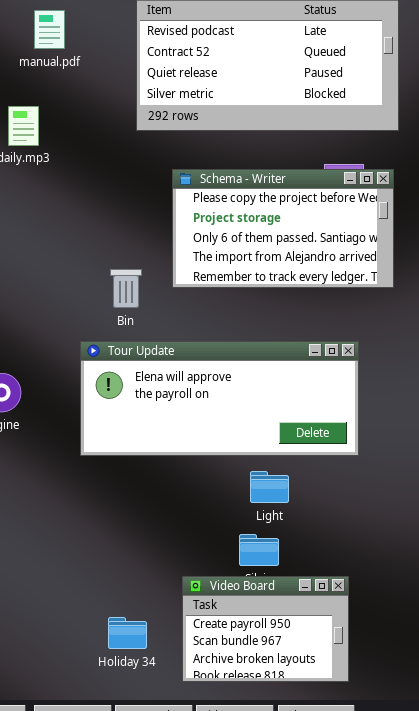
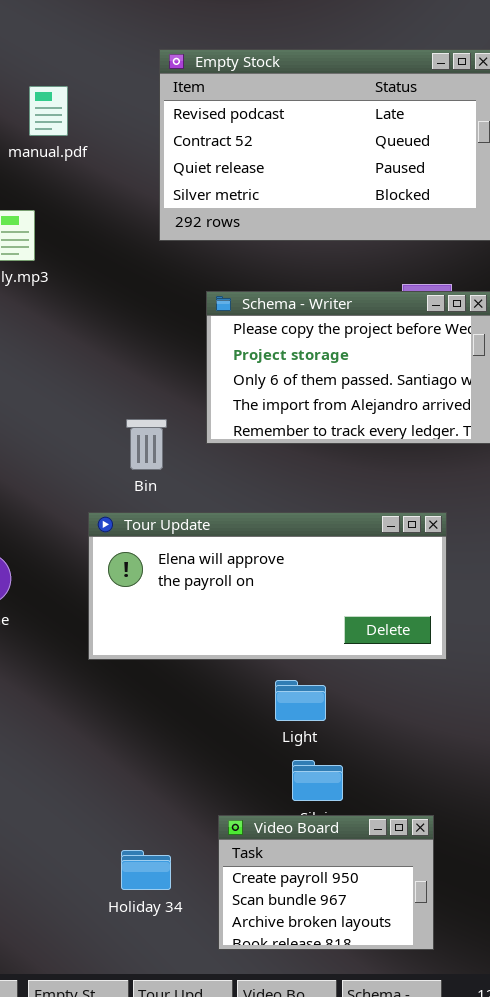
Light: [250,471,289,503] -> [275,680,326,721], moved
Holiday 34: [108,617,147,649] -> [121,850,171,890], moved

